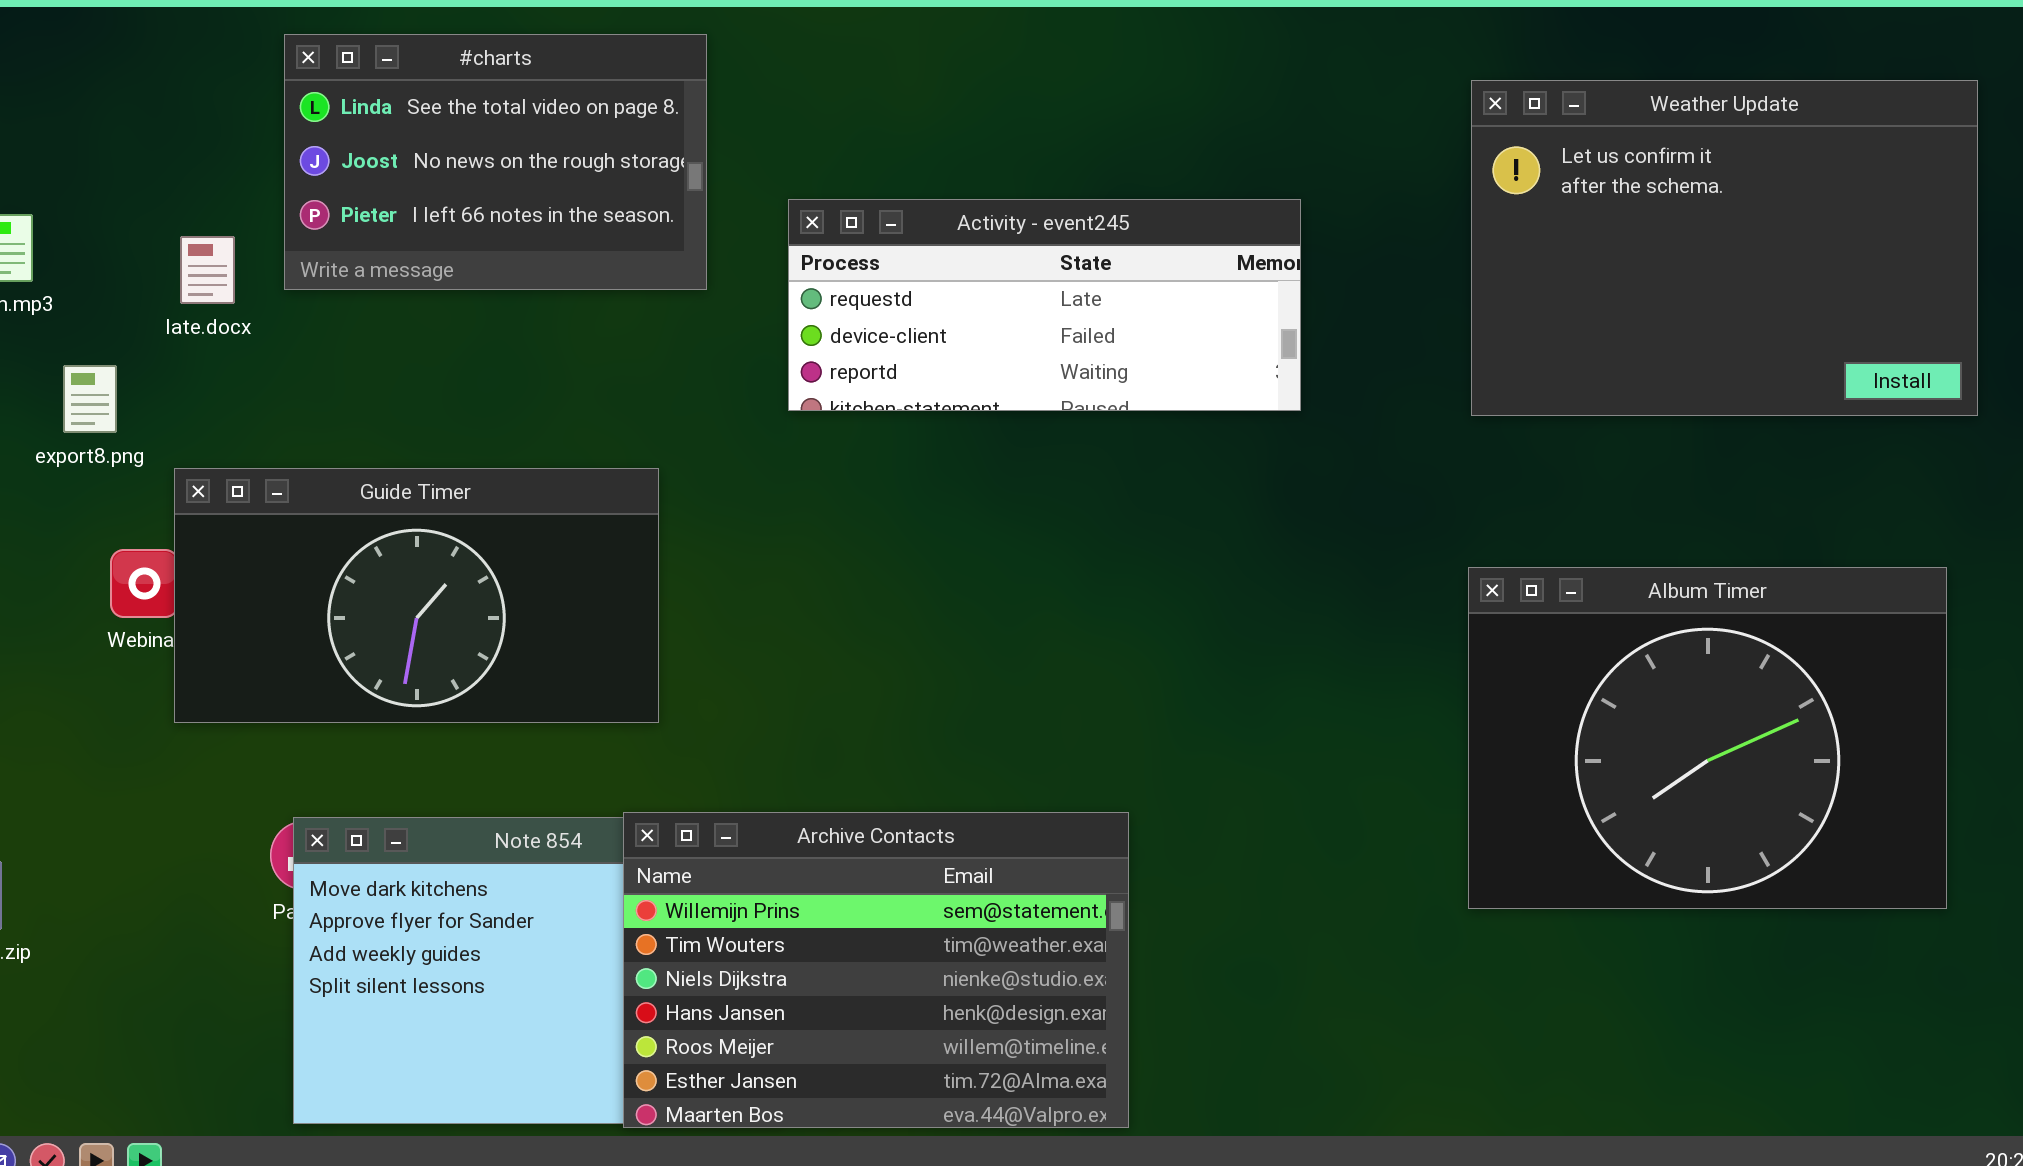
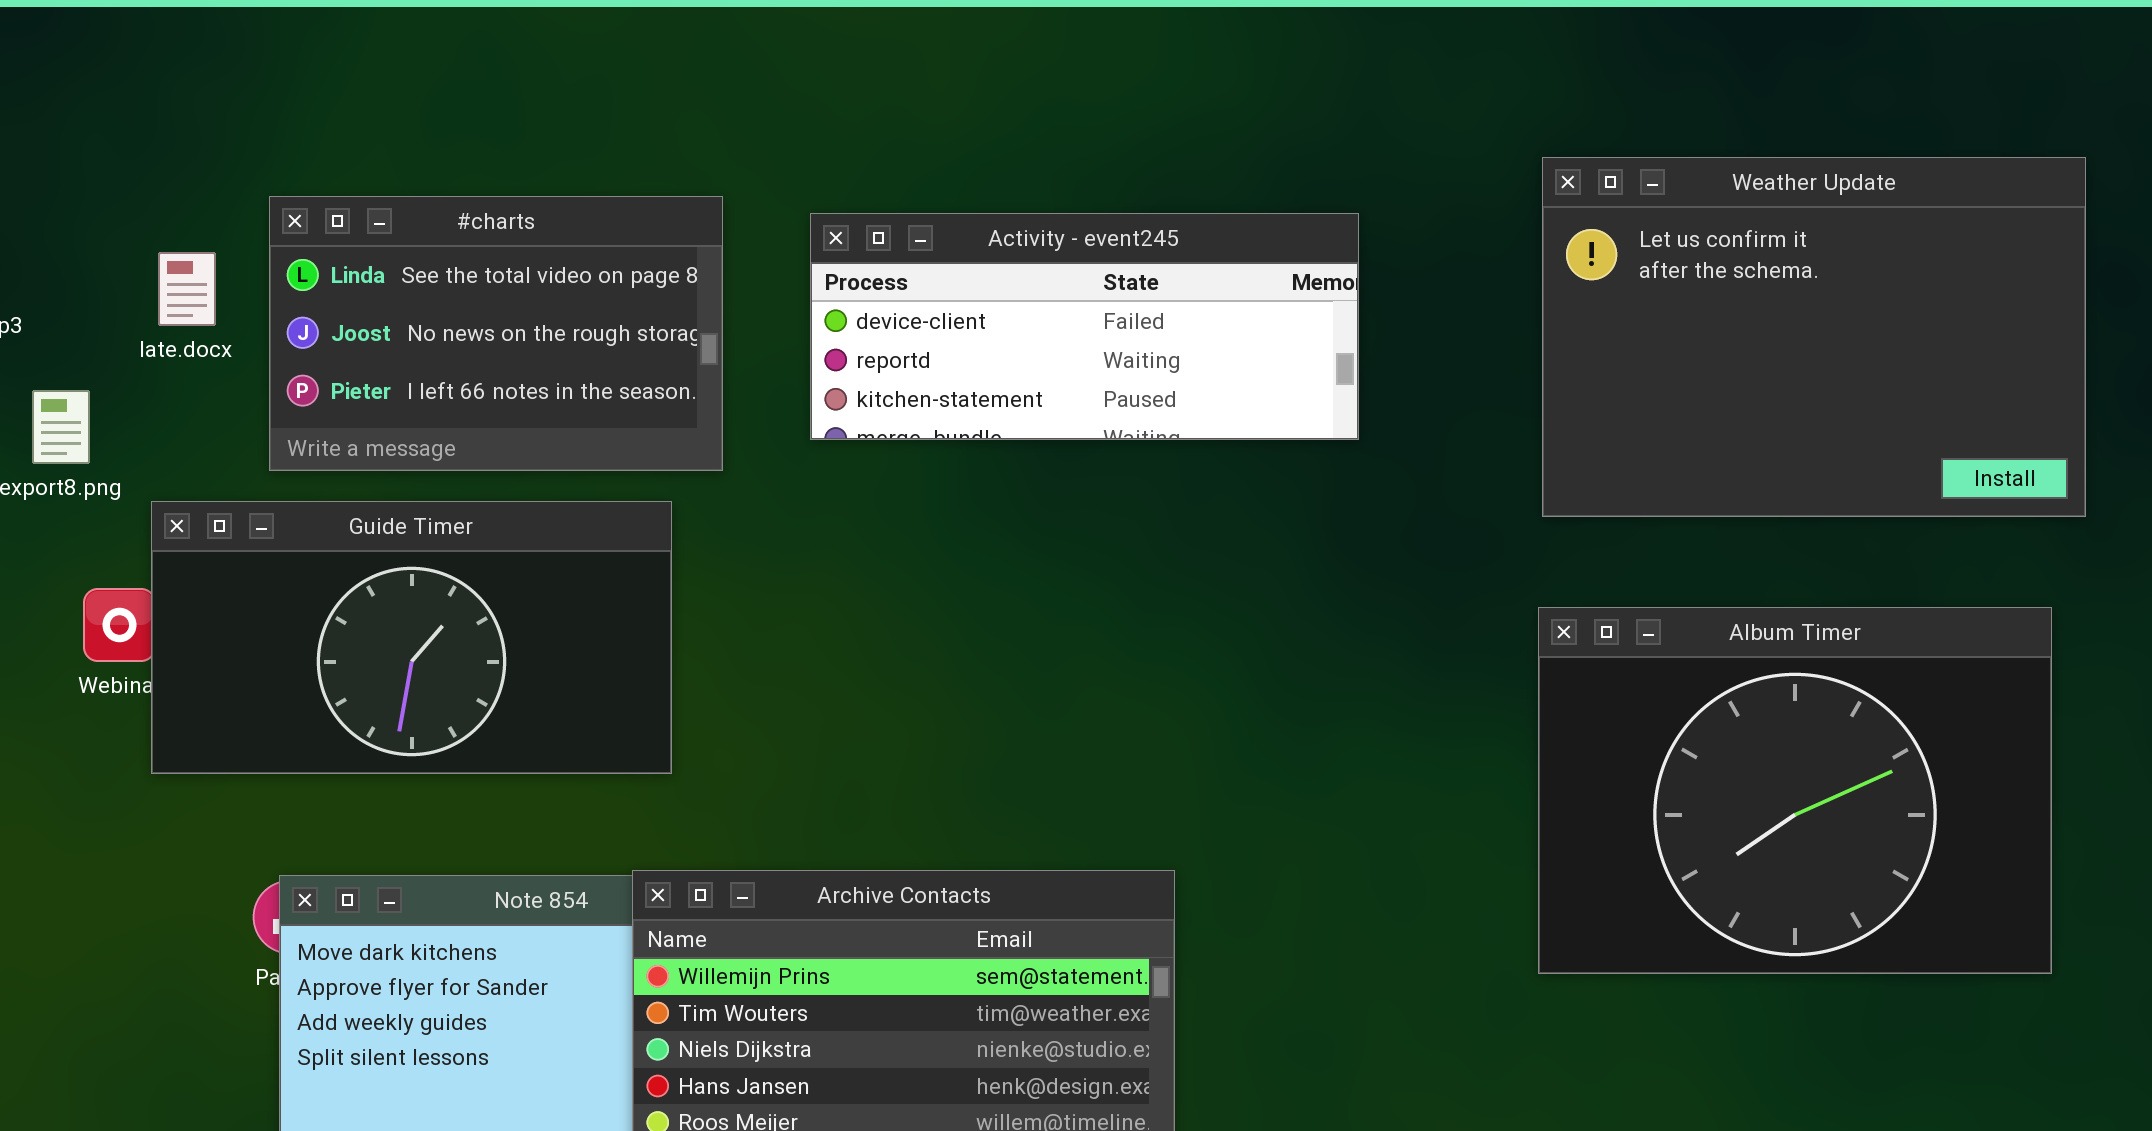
#charts: [284,34,707,290] -> [269,196,723,471], moved
Weather Update: [1471,80,1978,416] -> [1542,157,2086,517], moved
Activity - event245: [788,199,1301,411] -> [810,213,1359,440], scrolled down 1 row

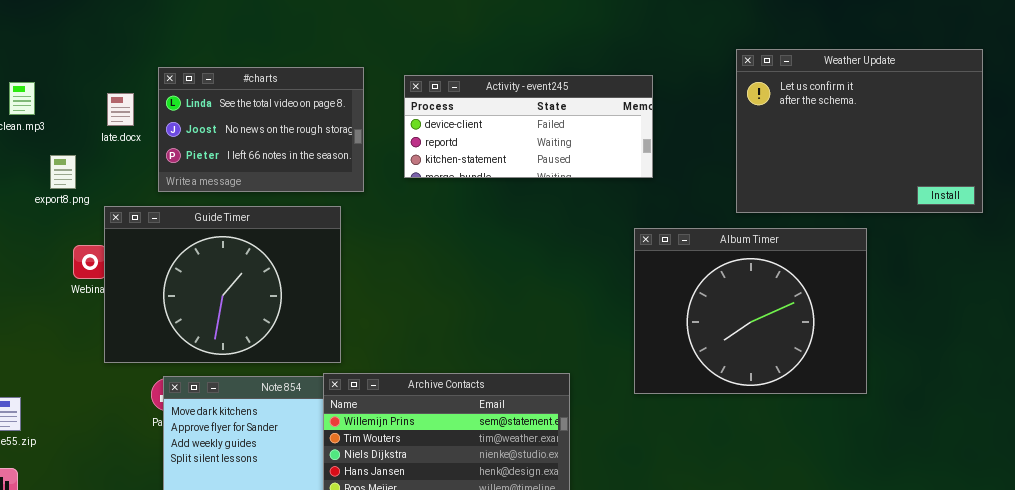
Guide Timer: [151,501,672,774] -> [104,206,341,363], resized
Album Timer: [1538,607,2052,974] -> [634,228,867,394], moved

